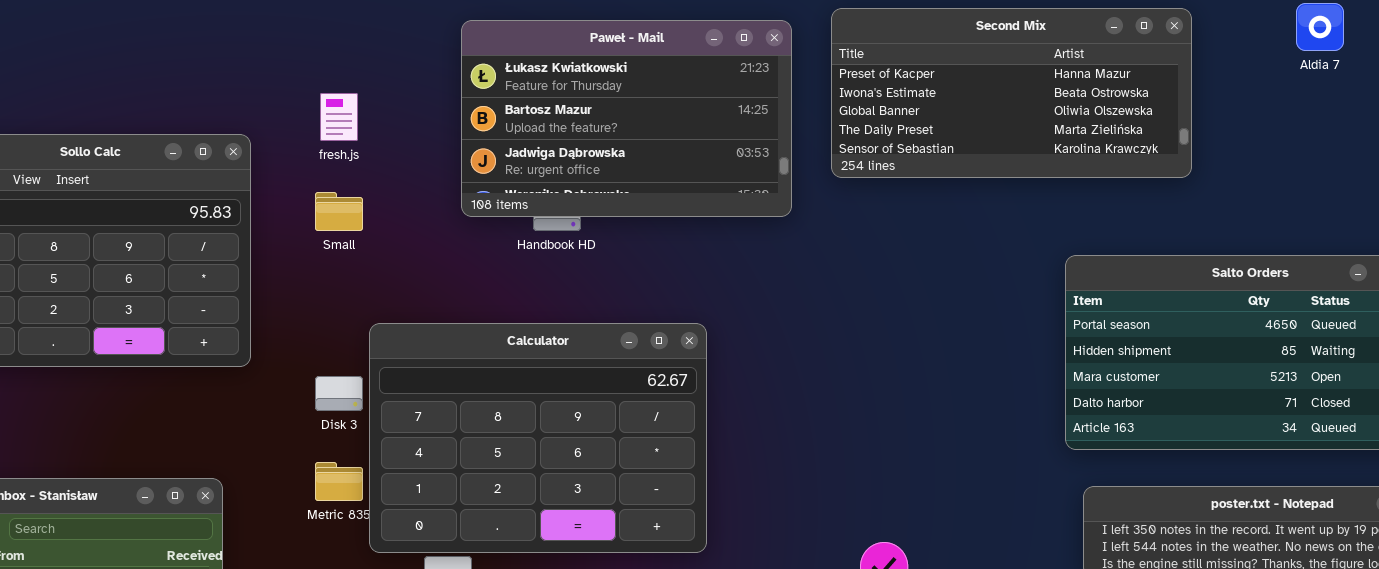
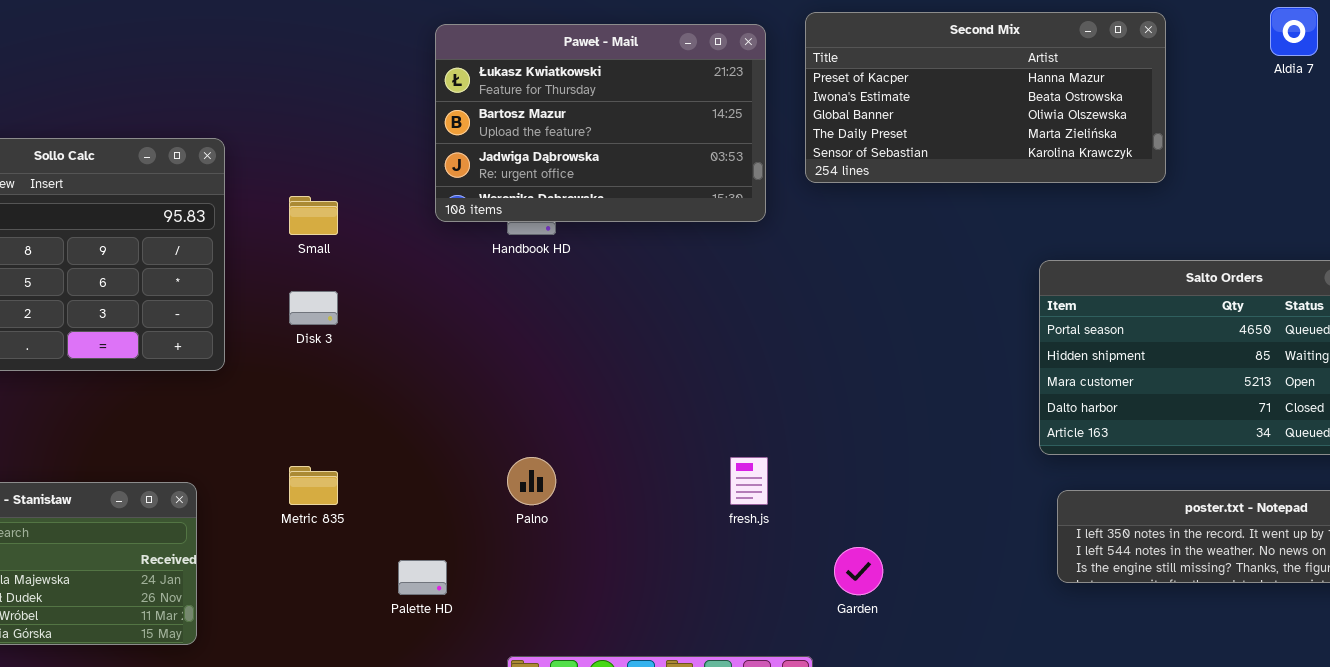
fresh.js: [320,93,358,141] -> [730,457,768,505], moved
Calculator: [369,323,707,553] -> none, closed
Disk 3: [315,376,363,411] -> [289,291,338,325], moved

